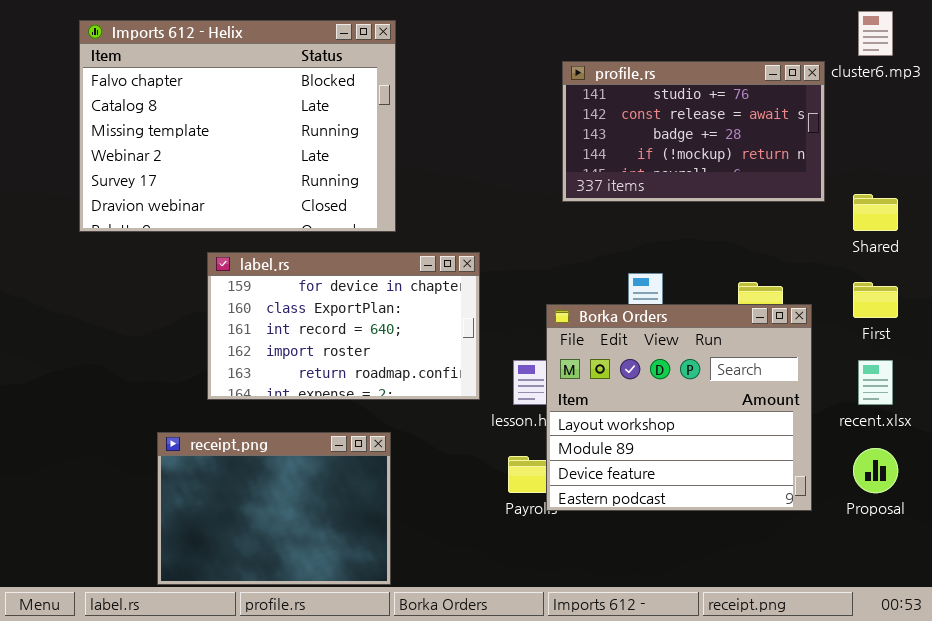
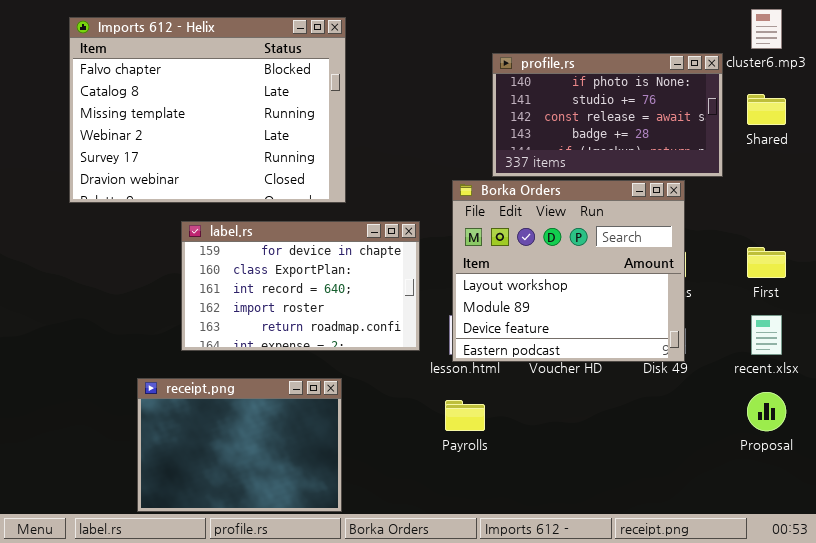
profile.rs: [562,61,825,202] -> [492,53,723,177], scrolled up 1 row
Shared: [853,194,898,231] -> [747,94,786,125], moved
Borka Orders: [546,304,812,511] -> [452,180,685,362], moved

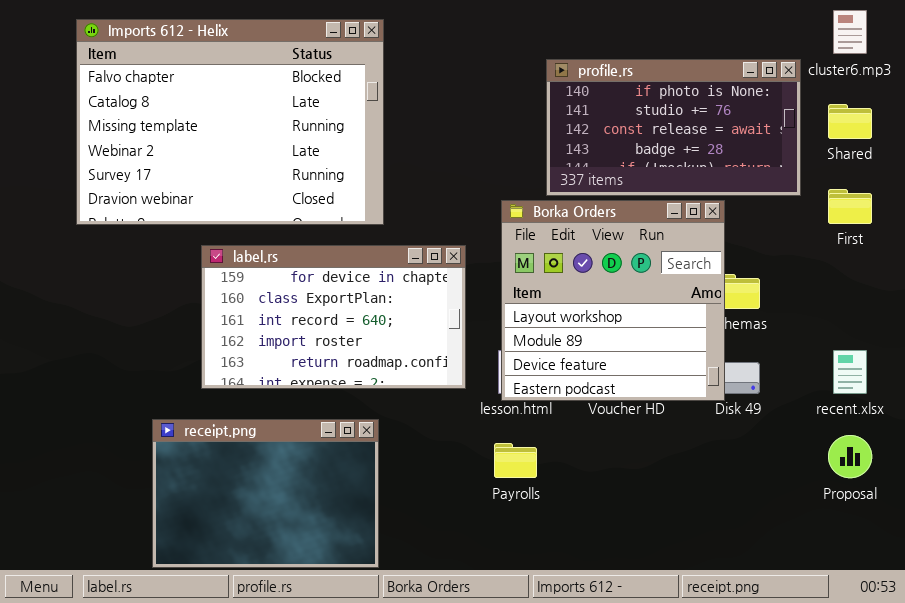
Borka Orders: [452,180,685,362] -> [501,200,725,401], resized
First: [747,247,786,278] -> [828,189,872,224], moved

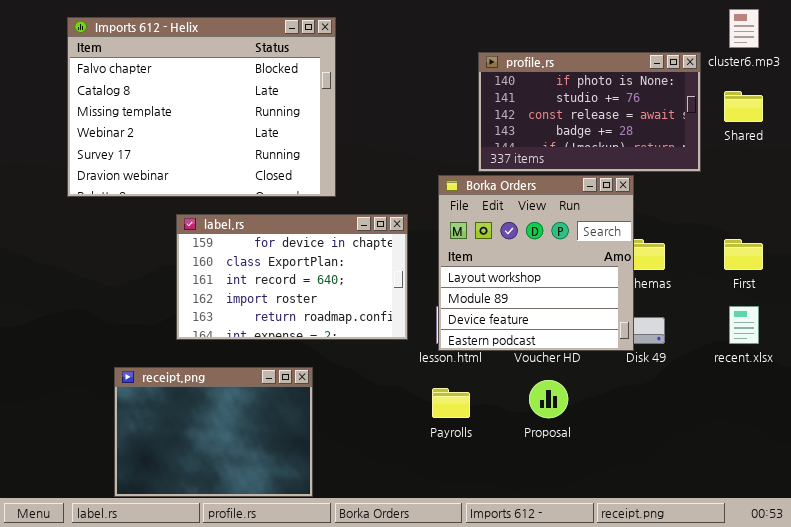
First: [828,189,872,224] -> [724,239,763,270], moved
receipt.png: [152,419,379,568] -> [114,367,313,497], moved
Proposal: [828,435,872,478] -> [529,380,568,418], moved

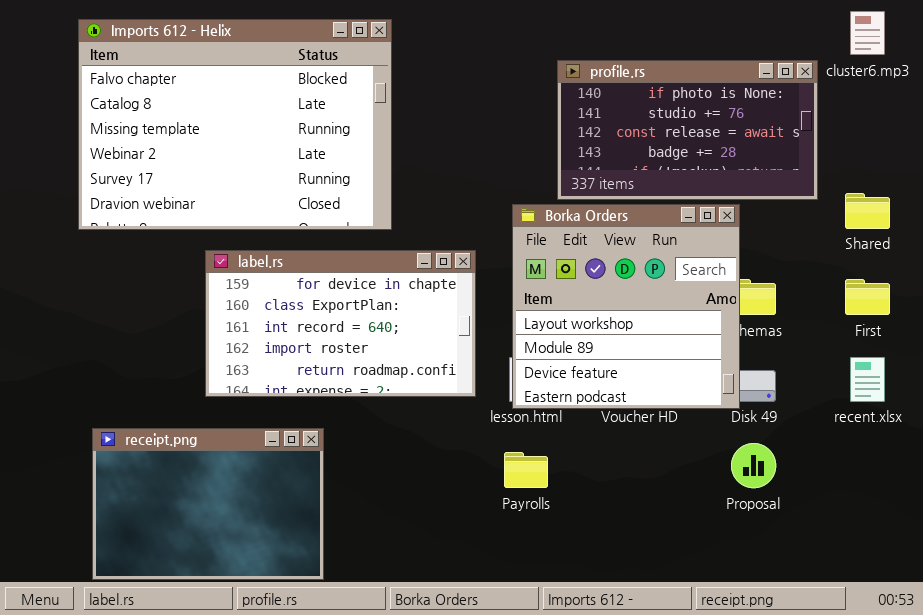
Shared: [724,91,763,122] -> [845,193,890,229], moved
receipt.png: [114,367,313,497] -> [92,428,324,580], moved
Proposal: [529,380,568,418] -> [731,443,776,488], moved

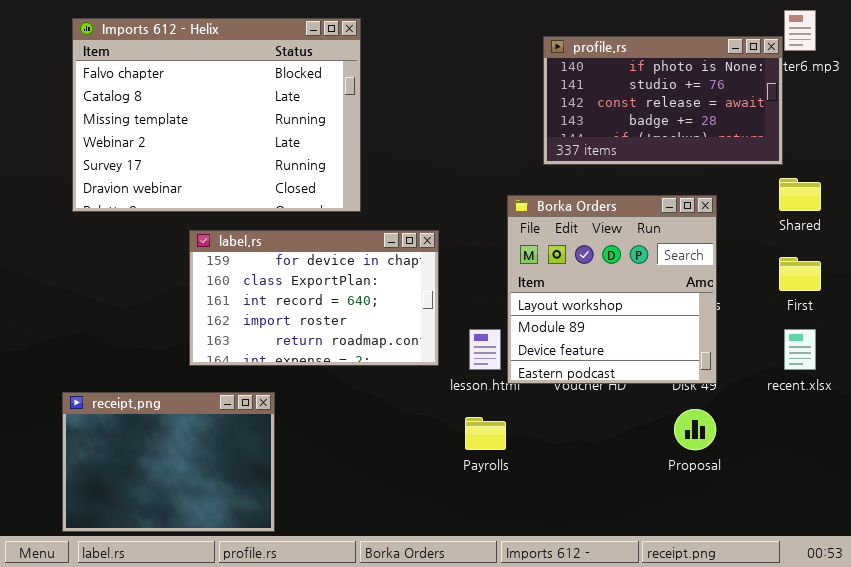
profile.rs: [557,60,818,200] -> [543,36,783,165], moved
Borka Orders: [512,204,740,409] -> [507,195,717,384], moved
receipt.png: [92,428,324,580] -> [62,392,275,532], moved

